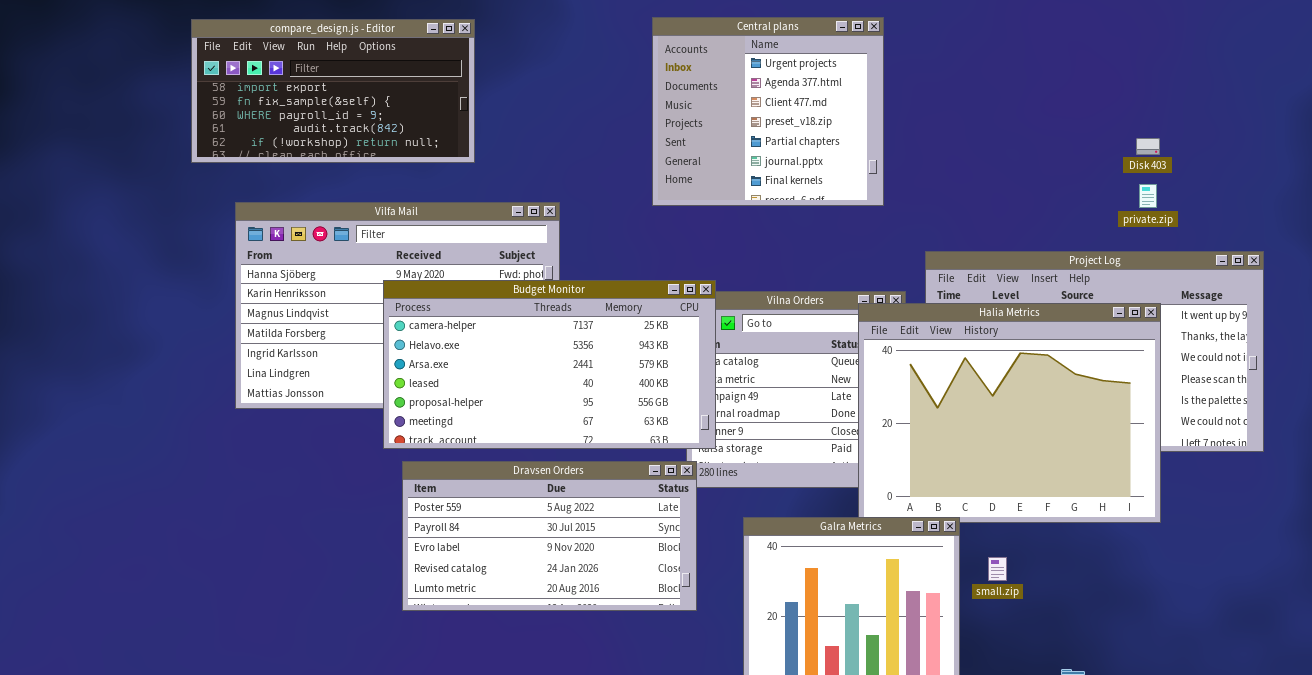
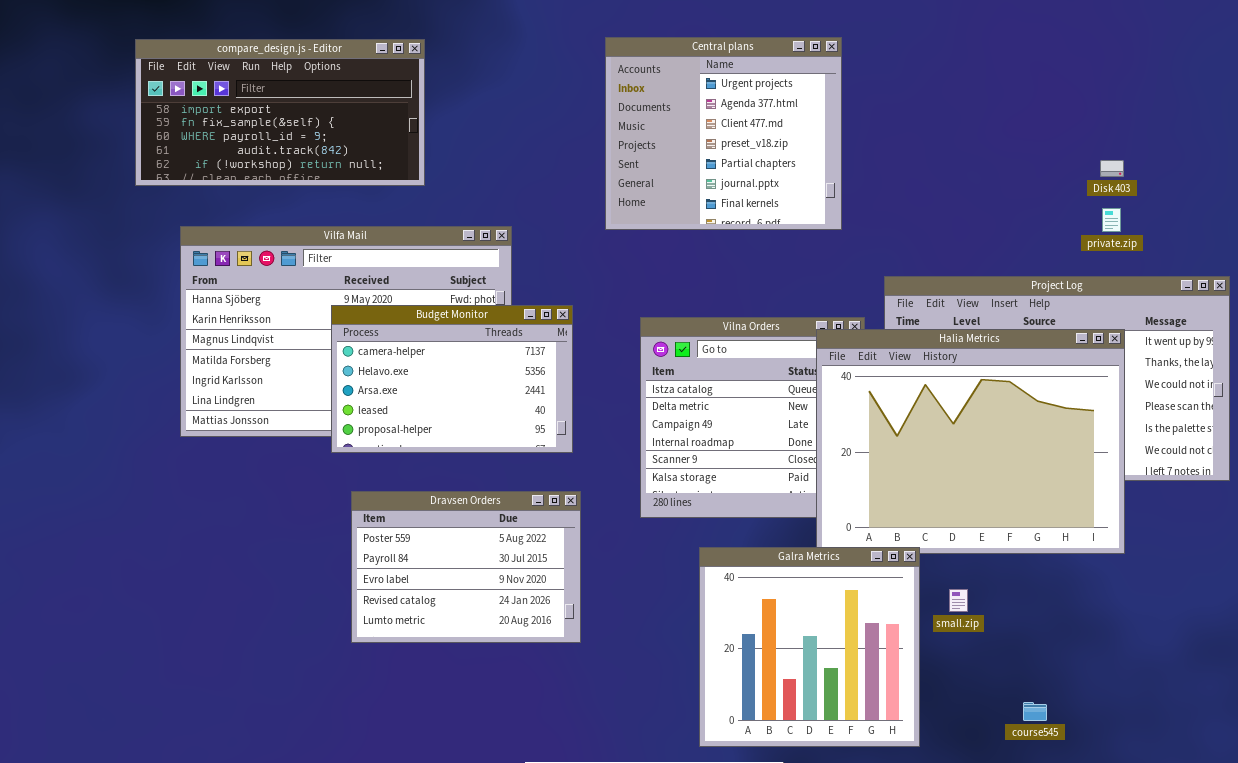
Budget Monitor: [383,280,716,449] -> [331,305,573,453], resized
Dravsen Orders: [402,461,697,611] -> [351,491,581,643], resized

